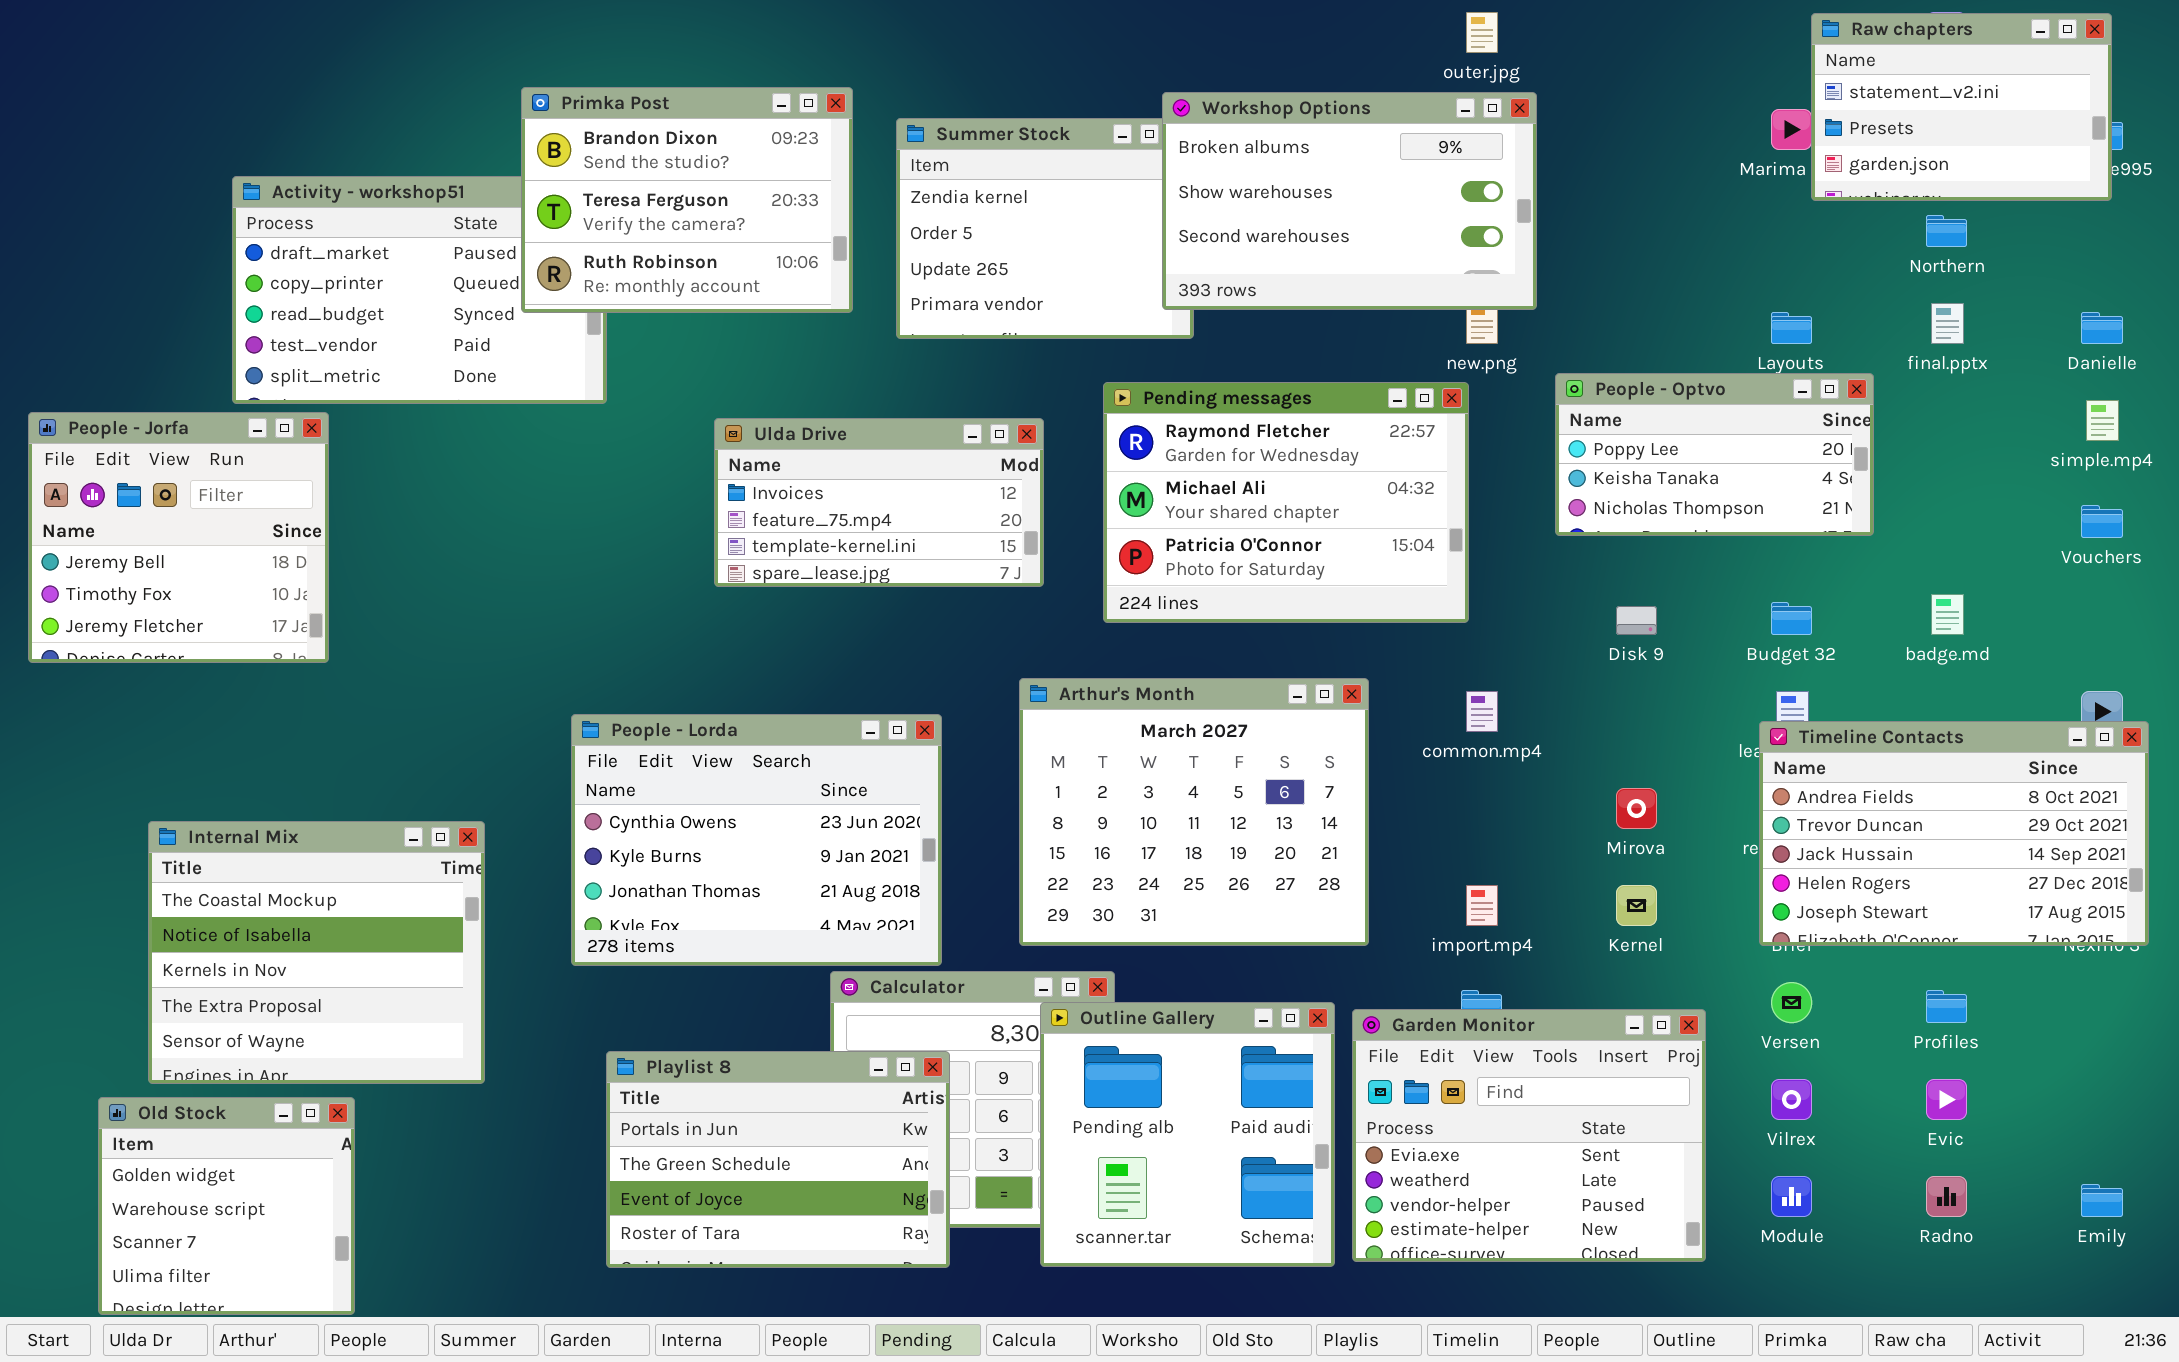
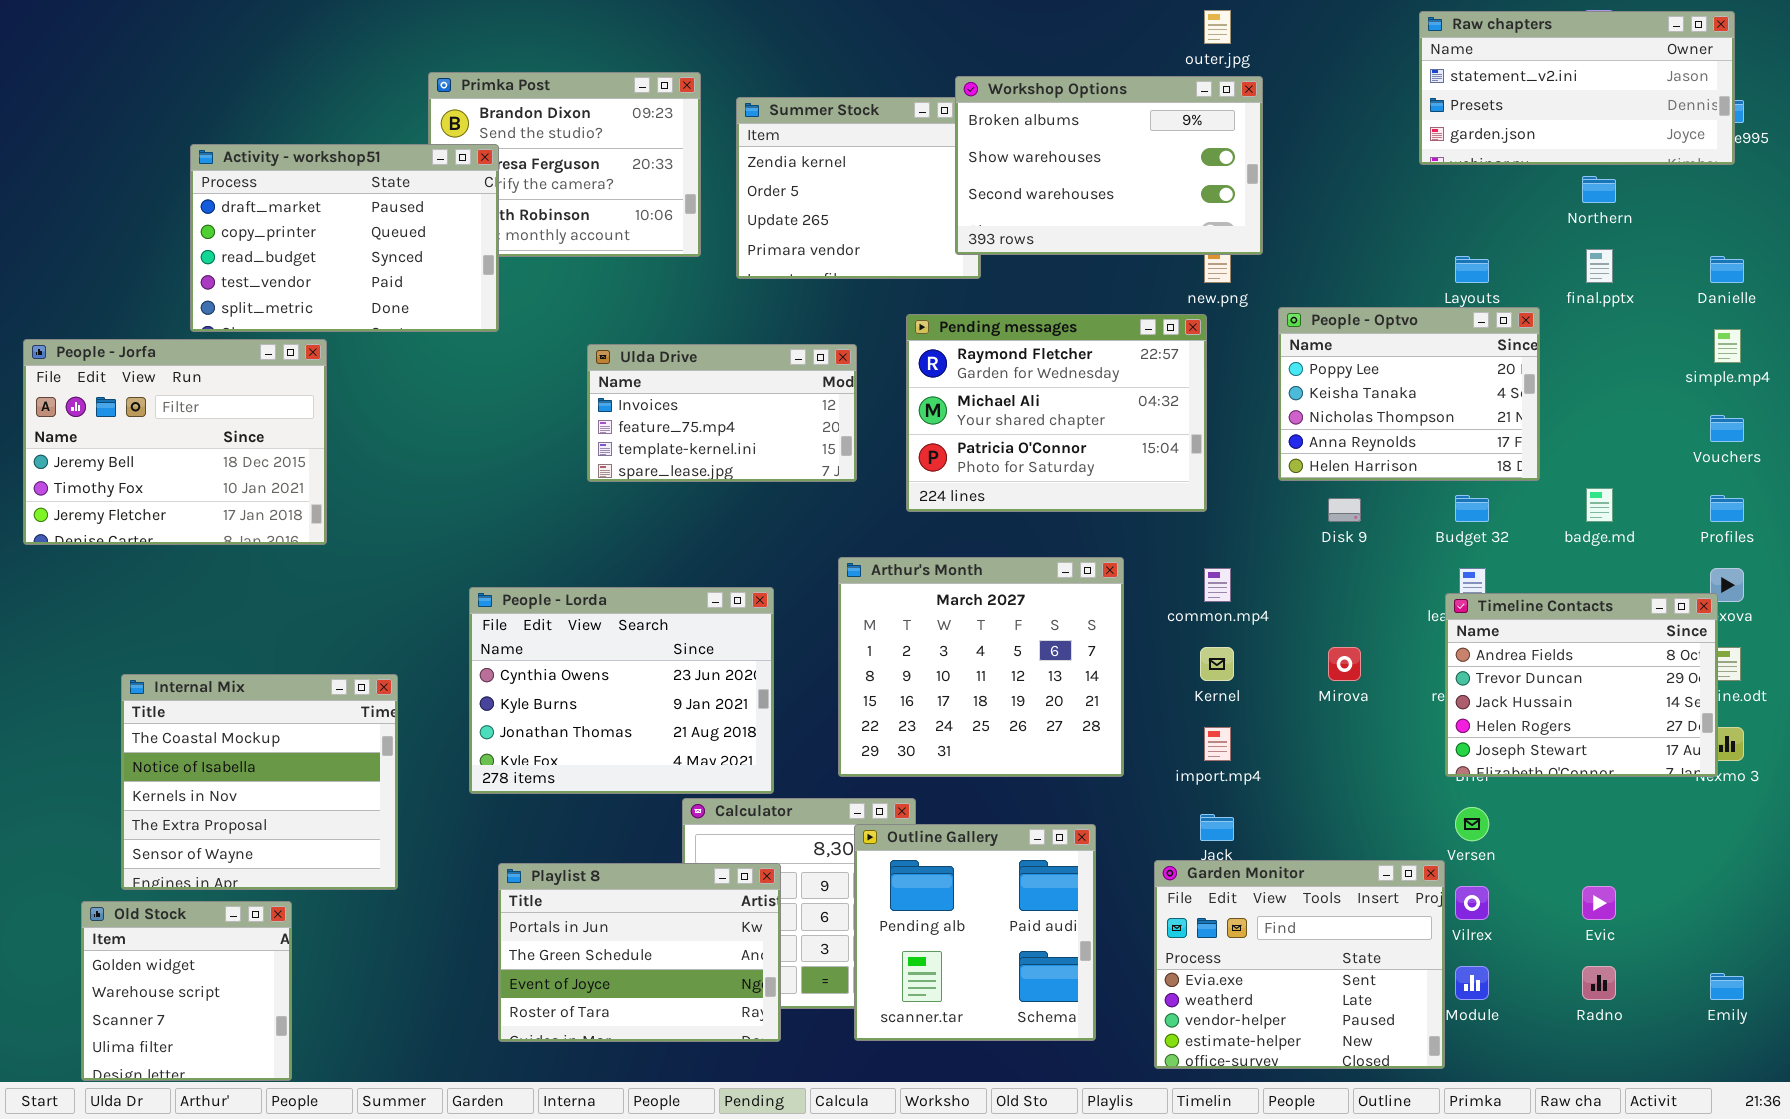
Raw chapters: [1811,13,2112,201] -> [1419,11,1735,165], resized
Activity - workshop51: [232,176,607,404] -> [190,144,499,332], raised
People - Optvo: [1555,373,1874,536] -> [1278,307,1540,481], resized
People - Jorfa: [28,412,329,663] -> [23,339,327,545], resized
Timeline Contacts: [1759,721,2149,946] -> [1445,593,1718,777], resized
Kernel: [1616,885,1657,926] -> [1200,647,1234,681], moved
Profiles: [1926,990,1967,1023] -> [1710,495,1744,522], moved
Garden Monitor: [1352,1009,1706,1262] -> [1154,860,1445,1069], moved

